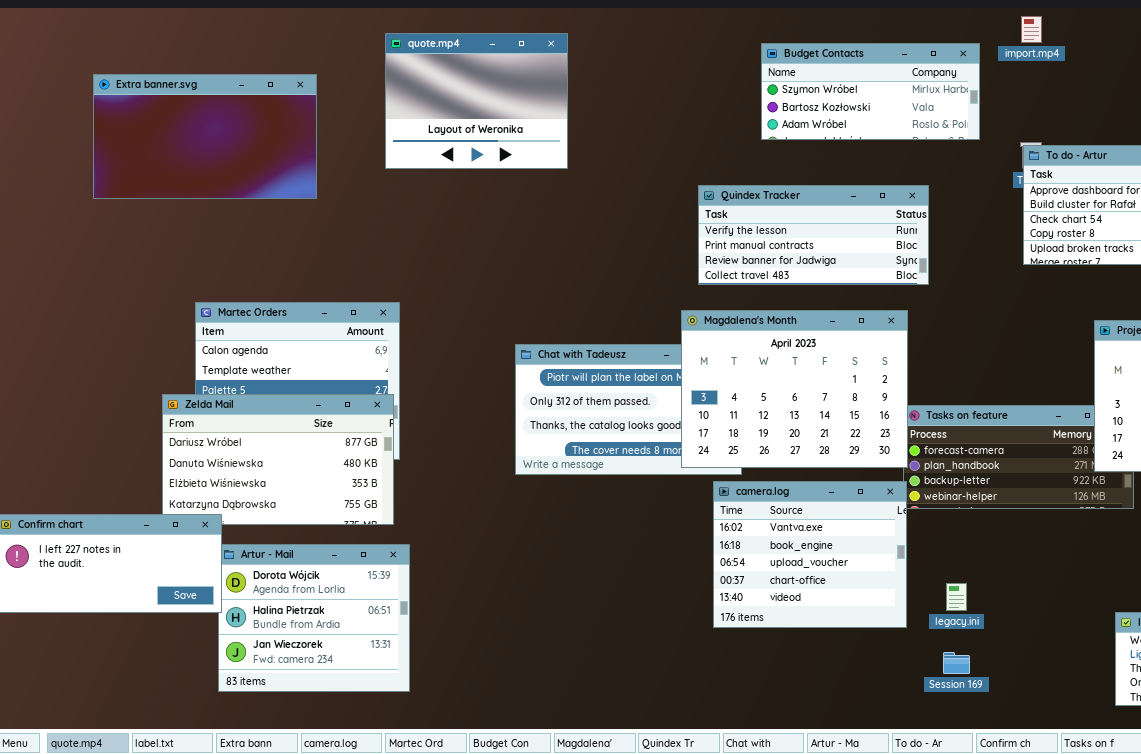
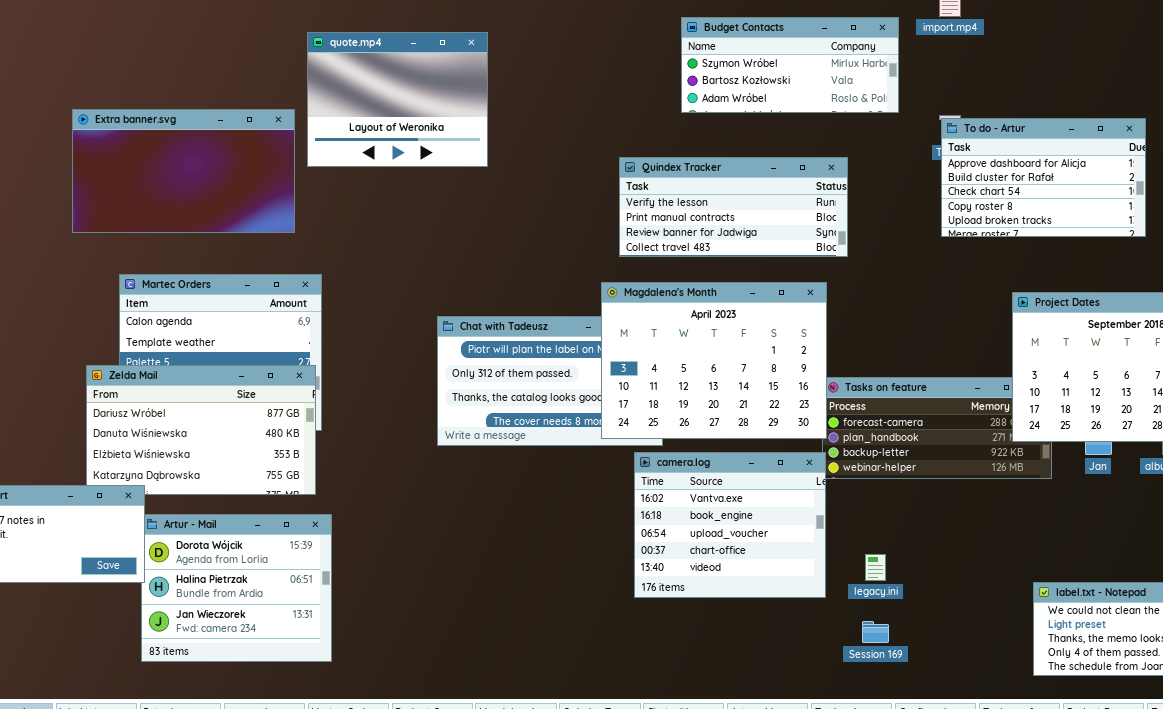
quote.mp4: [385,33,568,169] -> [307,32,488,167], moved
Extra banner.svg: [93,74,317,199] -> [72,109,295,233], moved

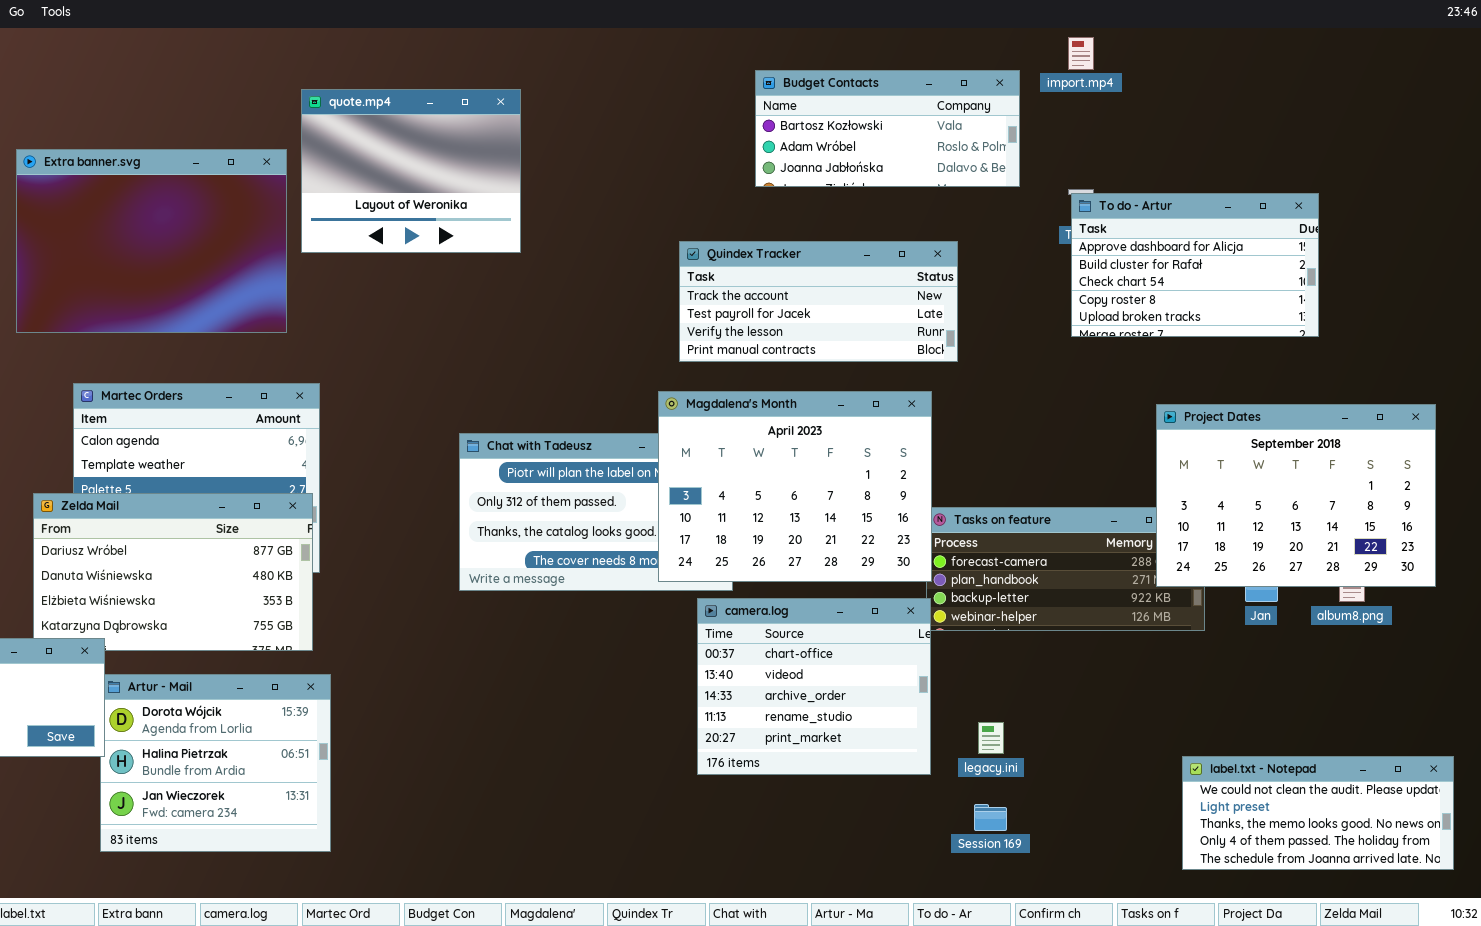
Budget Contacts: [681,17,899,113] -> [755,70,1020,187], scrolled down 1 row
Extra banner.svg: [72,109,295,233] -> [16,149,287,333], resized
Quindex Tracker: [619,157,848,257] -> [679,241,958,362], scrolled up 2 rows
camera.log: [634,452,826,598] -> [697,598,931,775], scrolled down 3 rows

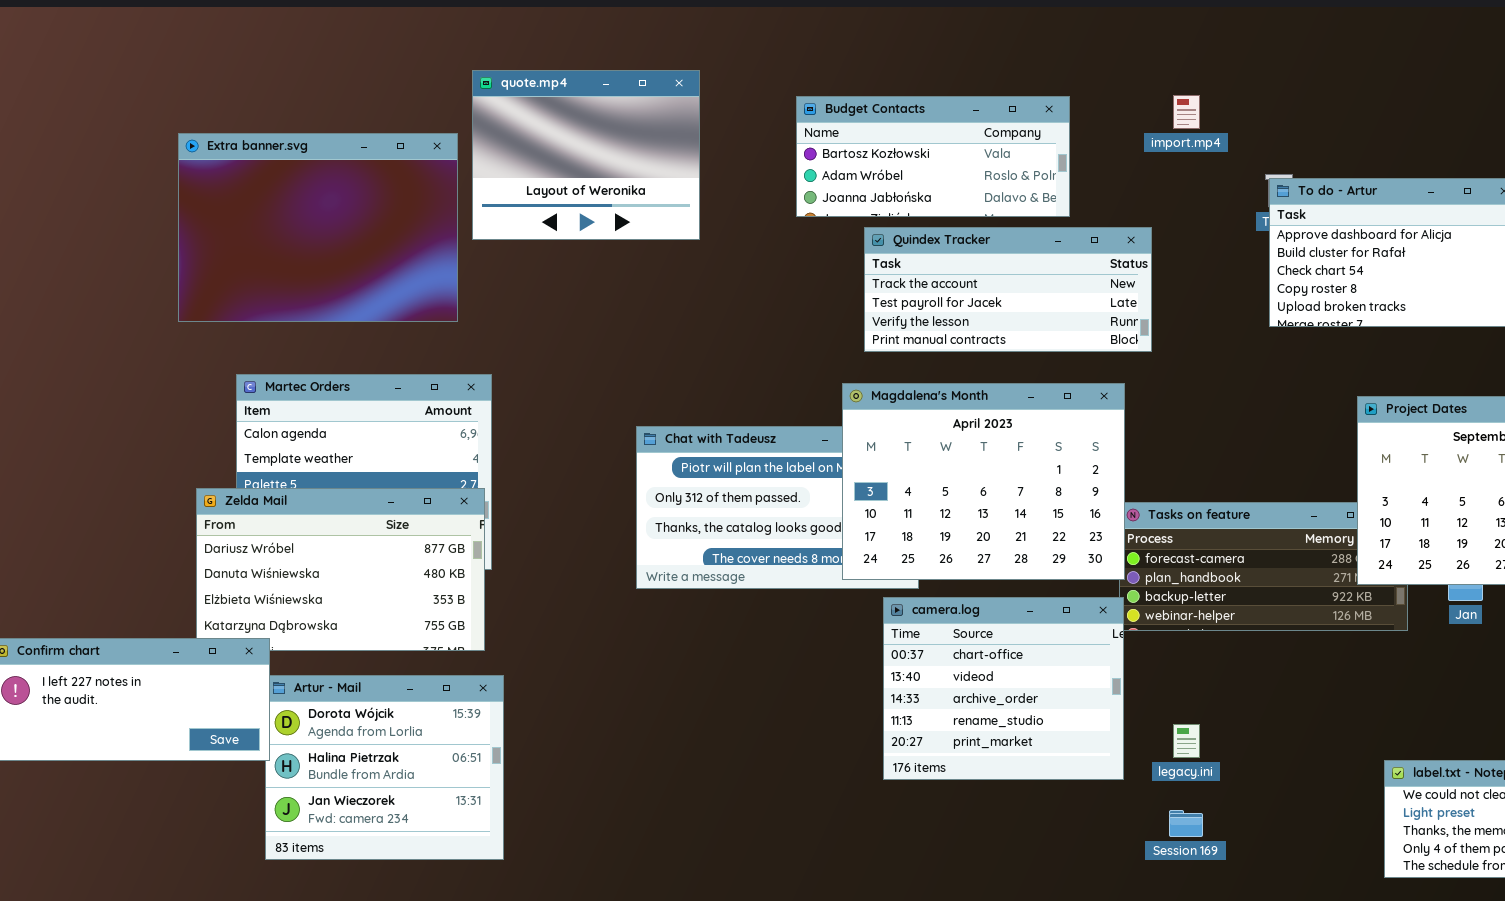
import.mp4: [1068,37,1094,70] -> [1173,95,1200,129], moved
Budget Contacts: [755,70,1020,187] -> [796,96,1070,217], moved

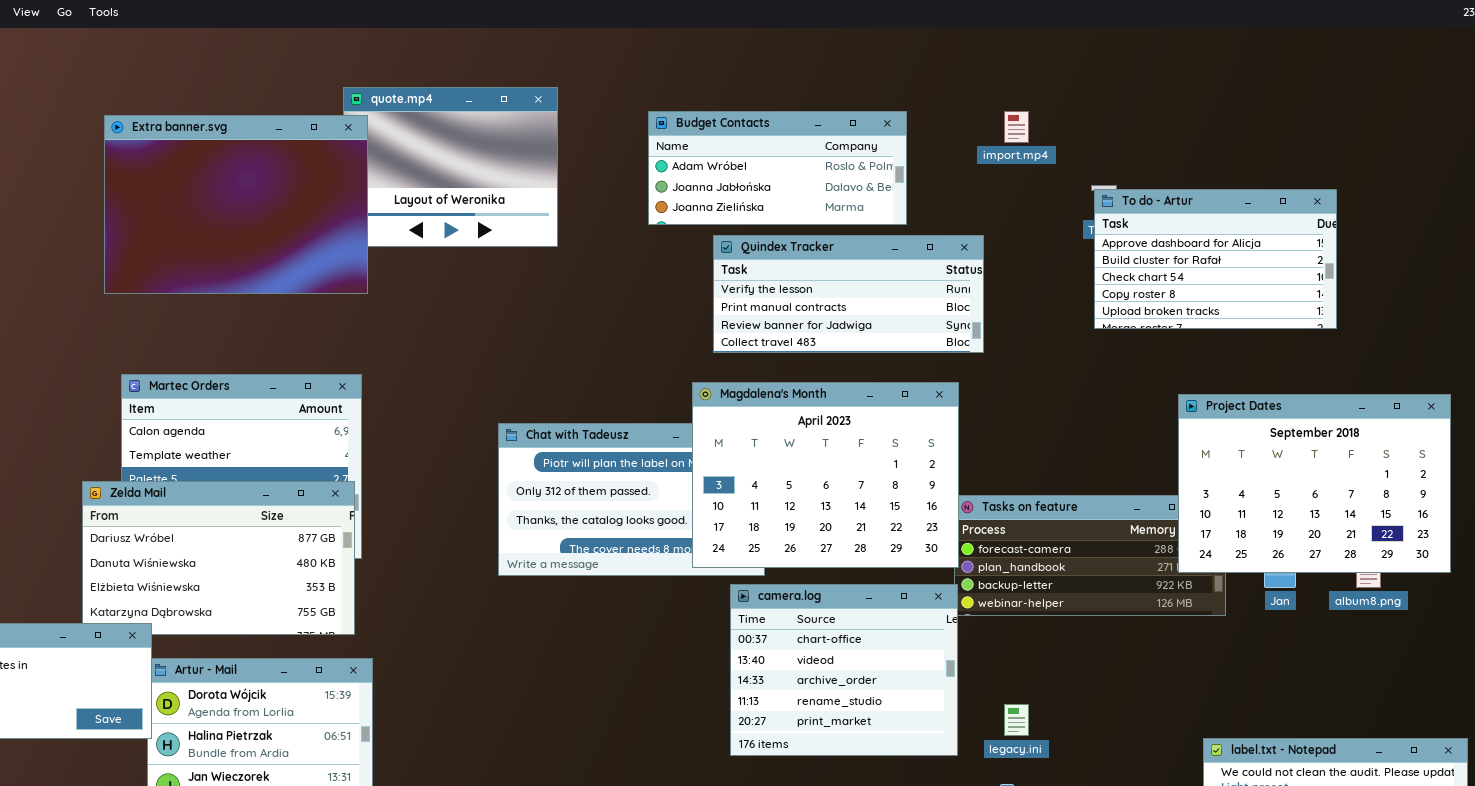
Budget Contacts: [796,96,1070,217] -> [648,111,907,225], scrolled down 1 row
Extra banner.svg: [178,133,458,322] -> [104,115,368,294], moved
Quindex Tracker: [864,227,1152,352] -> [713,235,984,353], scrolled down 2 rows

